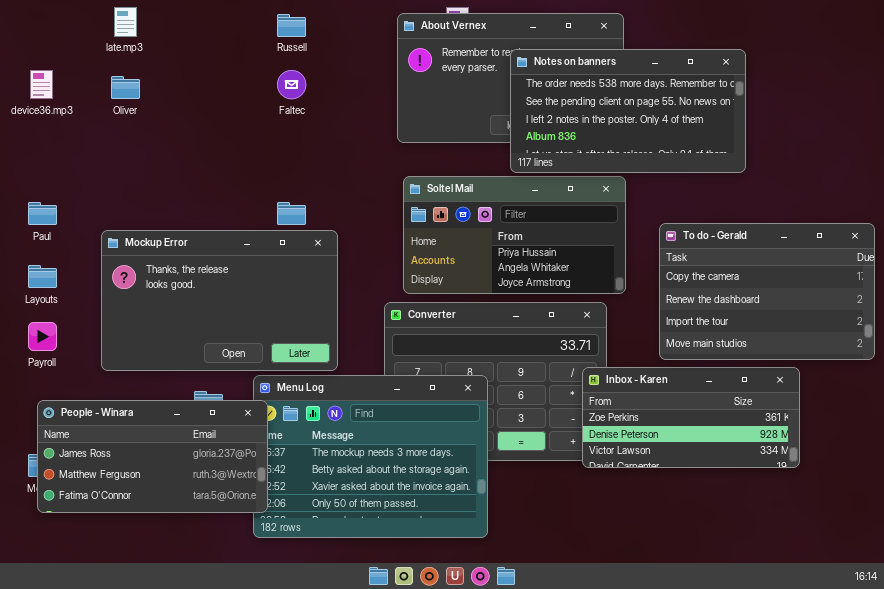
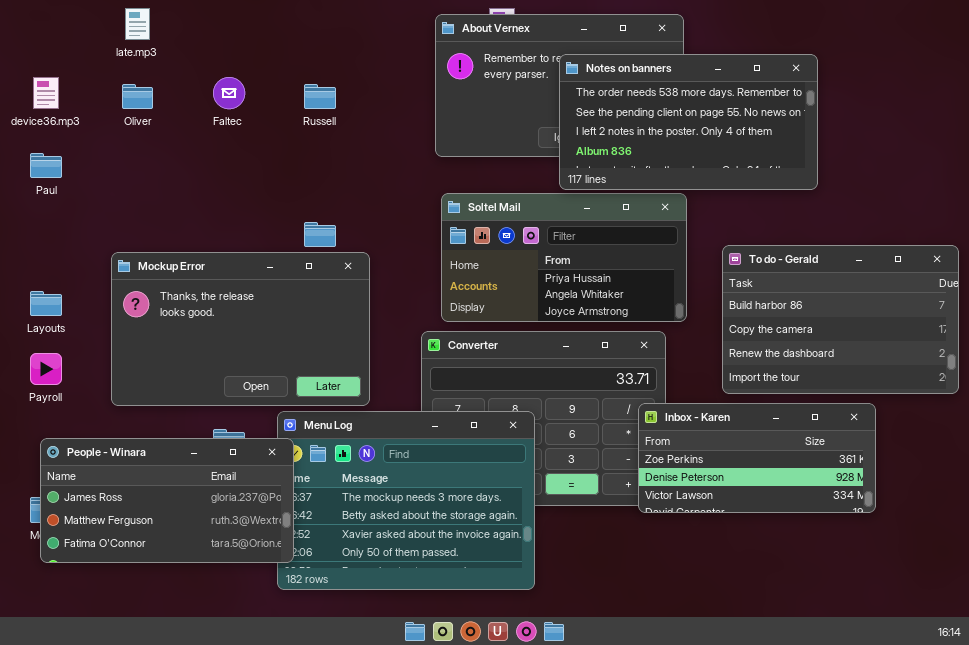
Russell: [277,14,306,37] -> [304,84,336,109], moved
Faltec: [277,70,306,99] -> [213,77,245,109], moved
Paul: [28,202,57,225] -> [30,153,62,178], moved
To do - Gerald: [659,223,875,360] -> [722,245,959,394], scrolled up 1 row

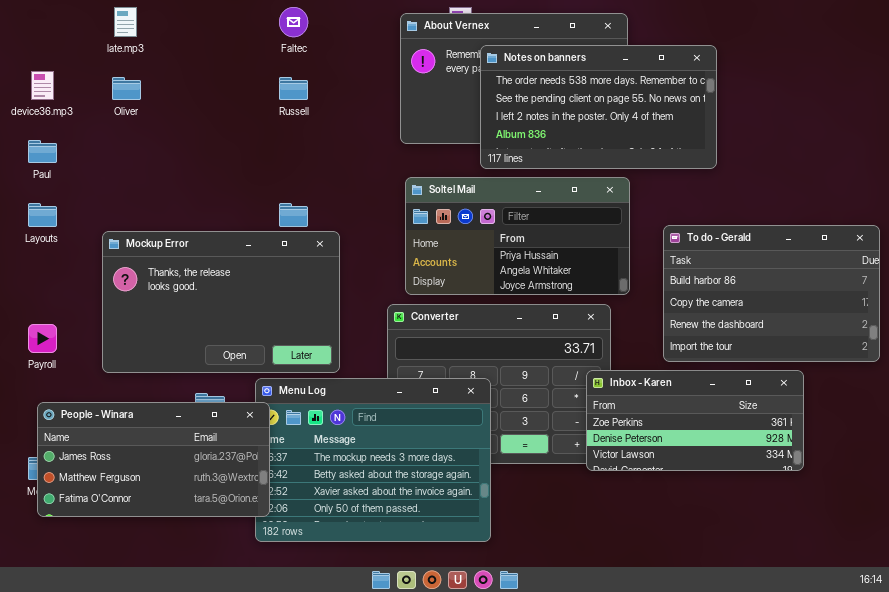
Notes on banners: [559,54,818,190] -> [480,45,717,169], moved
Faltec: [213,77,245,109] -> [279,7,308,37], moved
Layouts: [30,291,62,316] -> [28,203,57,227], moved

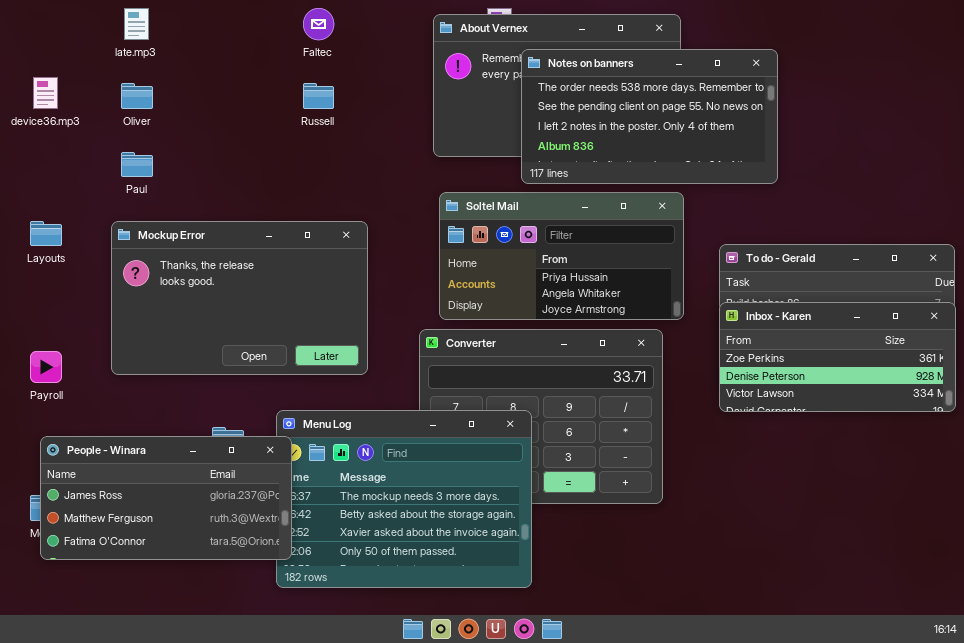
Paul: [28,140,57,163] -> [121,152,153,177], moved
Mockup Error: [102,231,340,373] -> [111,221,368,375], moved
Inbox - Karen: [586,370,804,471] -> [719,302,956,412], moved

